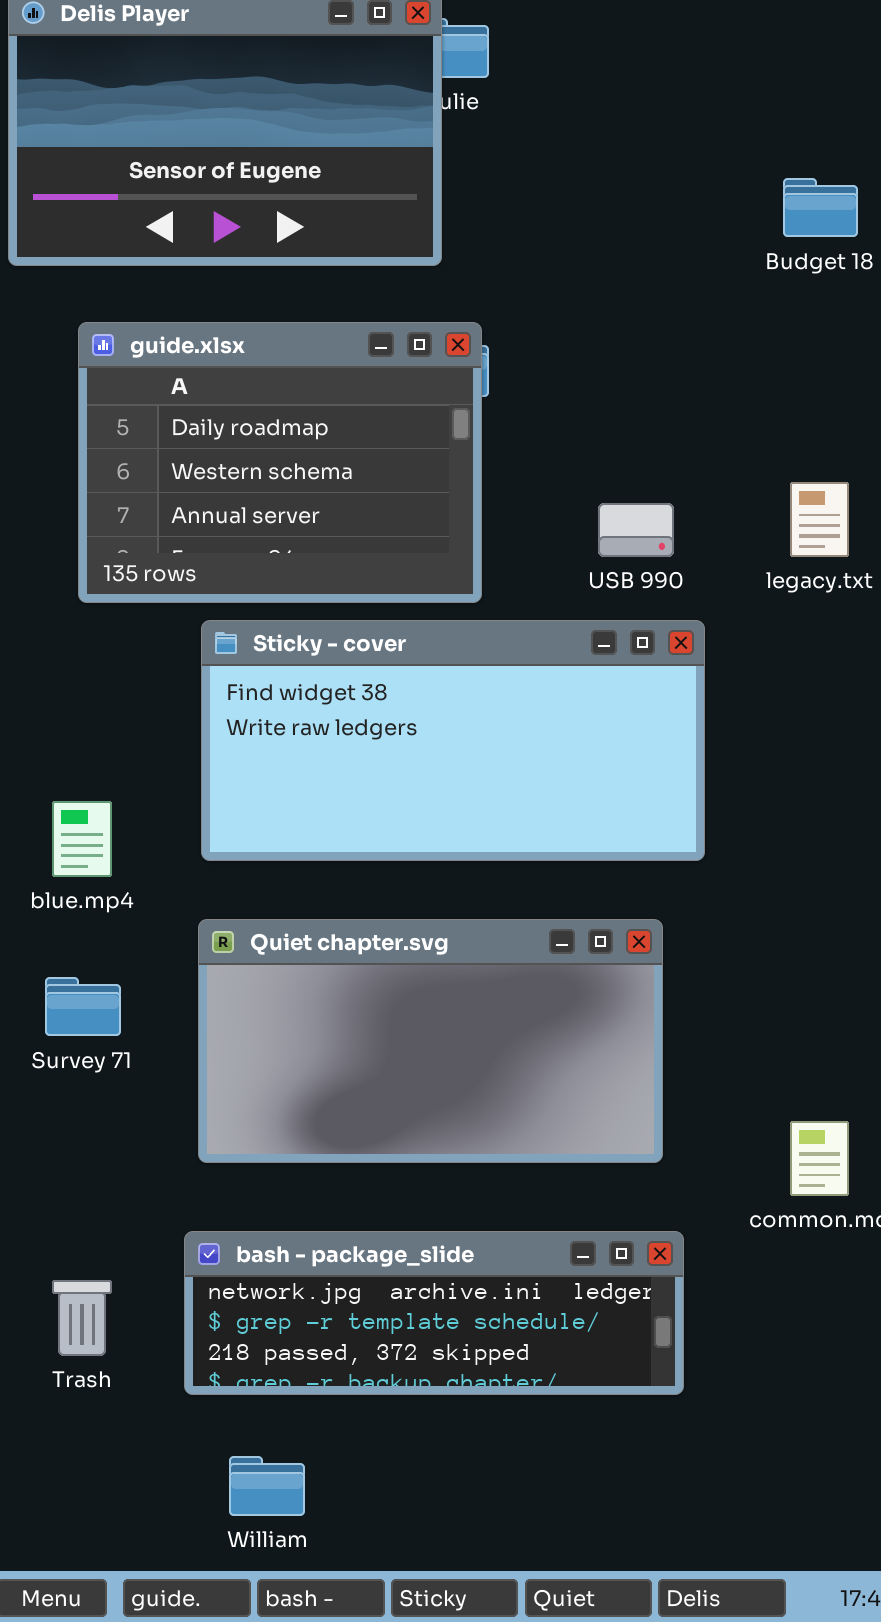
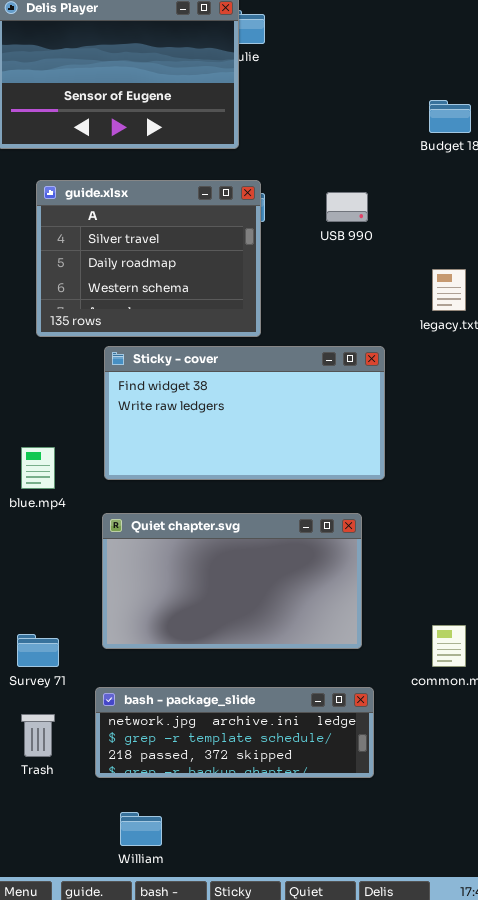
guide.xlsx: [78,322,482,603] -> [36,180,261,337], scrolled up 1 row
USB 990: [598,503,674,557] -> [326,192,368,222], moved
Survey 71: [45,977,121,1036] -> [17,634,59,667], moved

